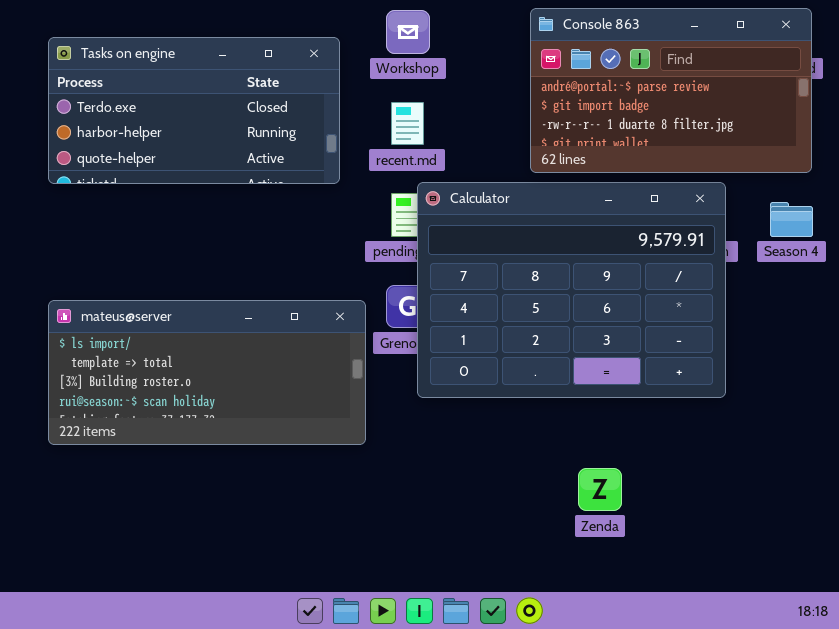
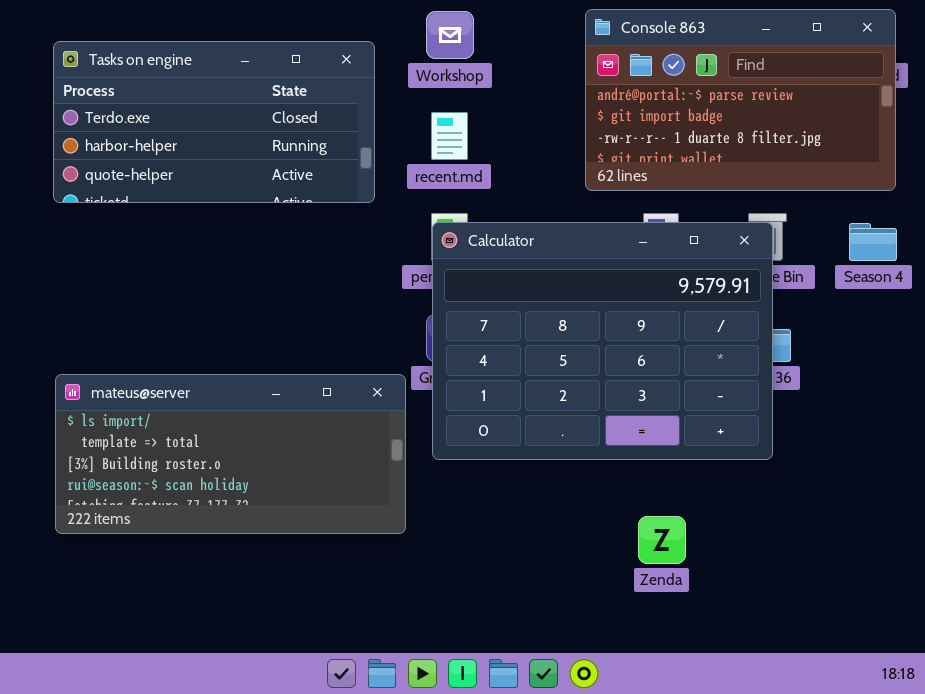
Calculator: [417,182,726,398] -> [432,222,773,460], moved
mateus@server: [48,300,366,445] -> [55,374,406,534], moved

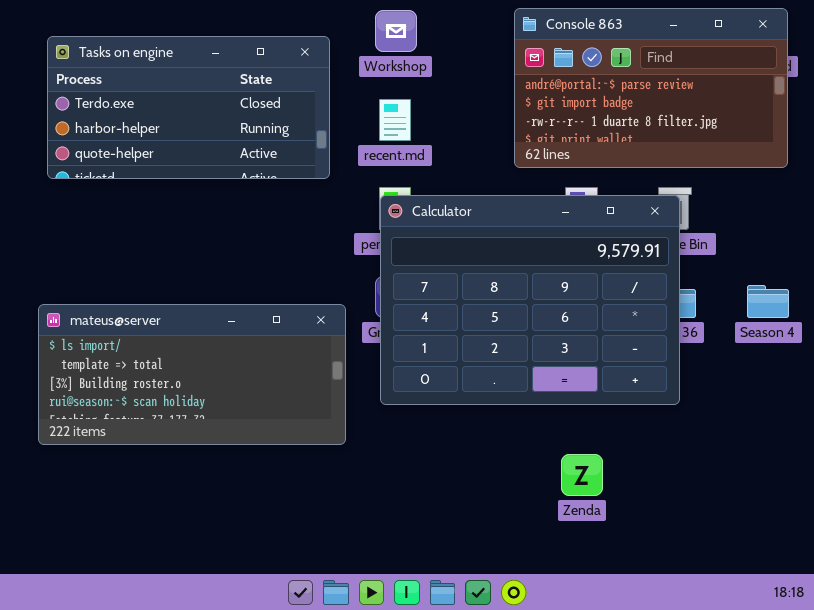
Season 4: [849,223,897,261] -> [747,285,789,318], moved
mateus@server: [55,374,406,534] -> [38,304,346,445], moved

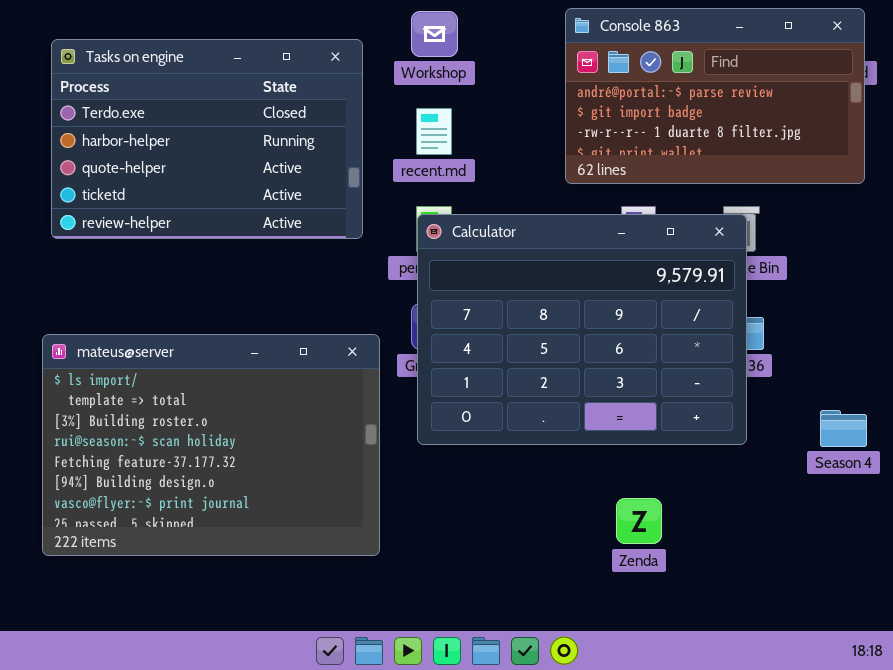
Tasks on engine: [47,36,330,179] -> [51,39,363,239], resized
Season 4: [747,285,789,318] -> [820,410,867,447], moved
mateus@server: [38,304,346,445] -> [42,334,380,556], resized

